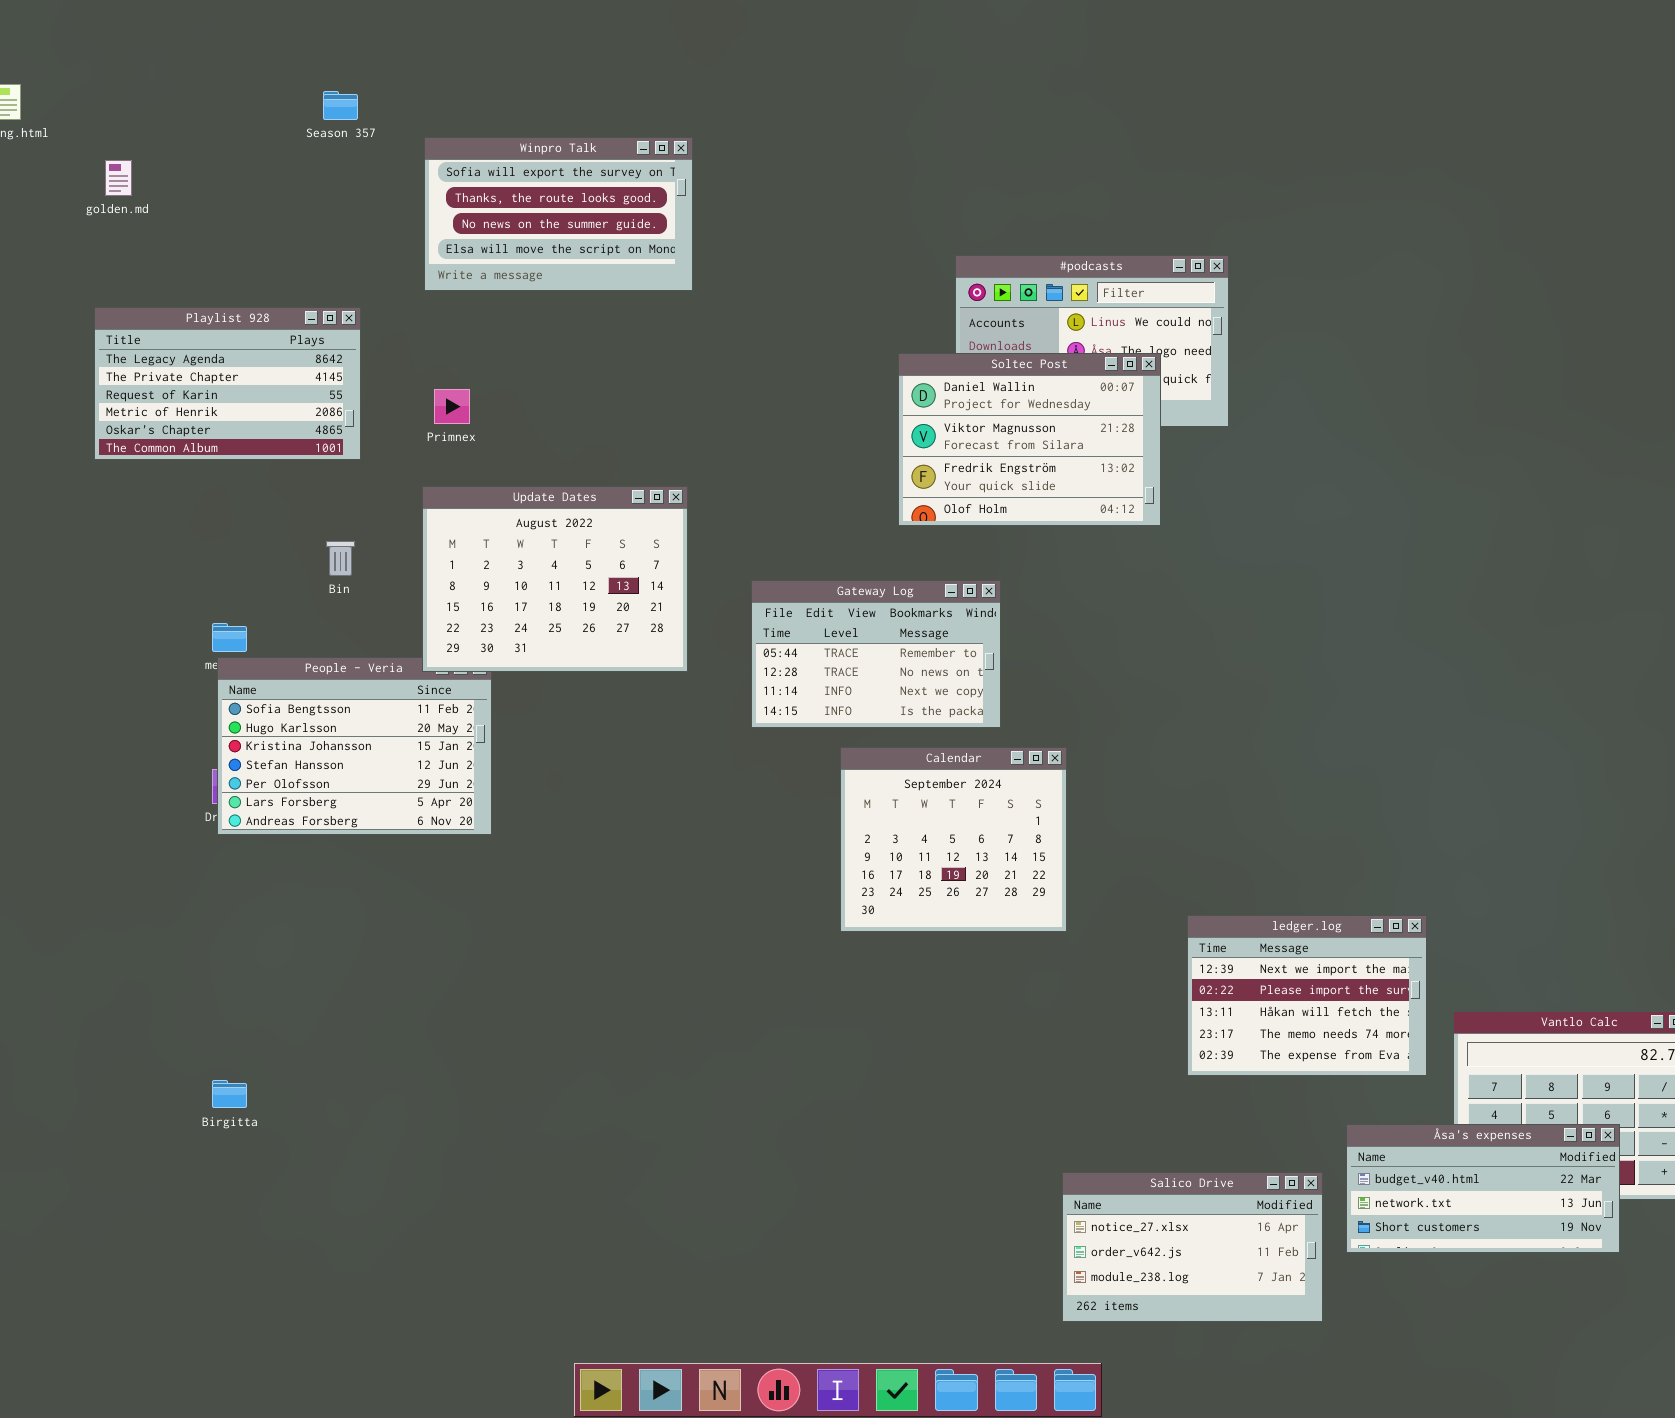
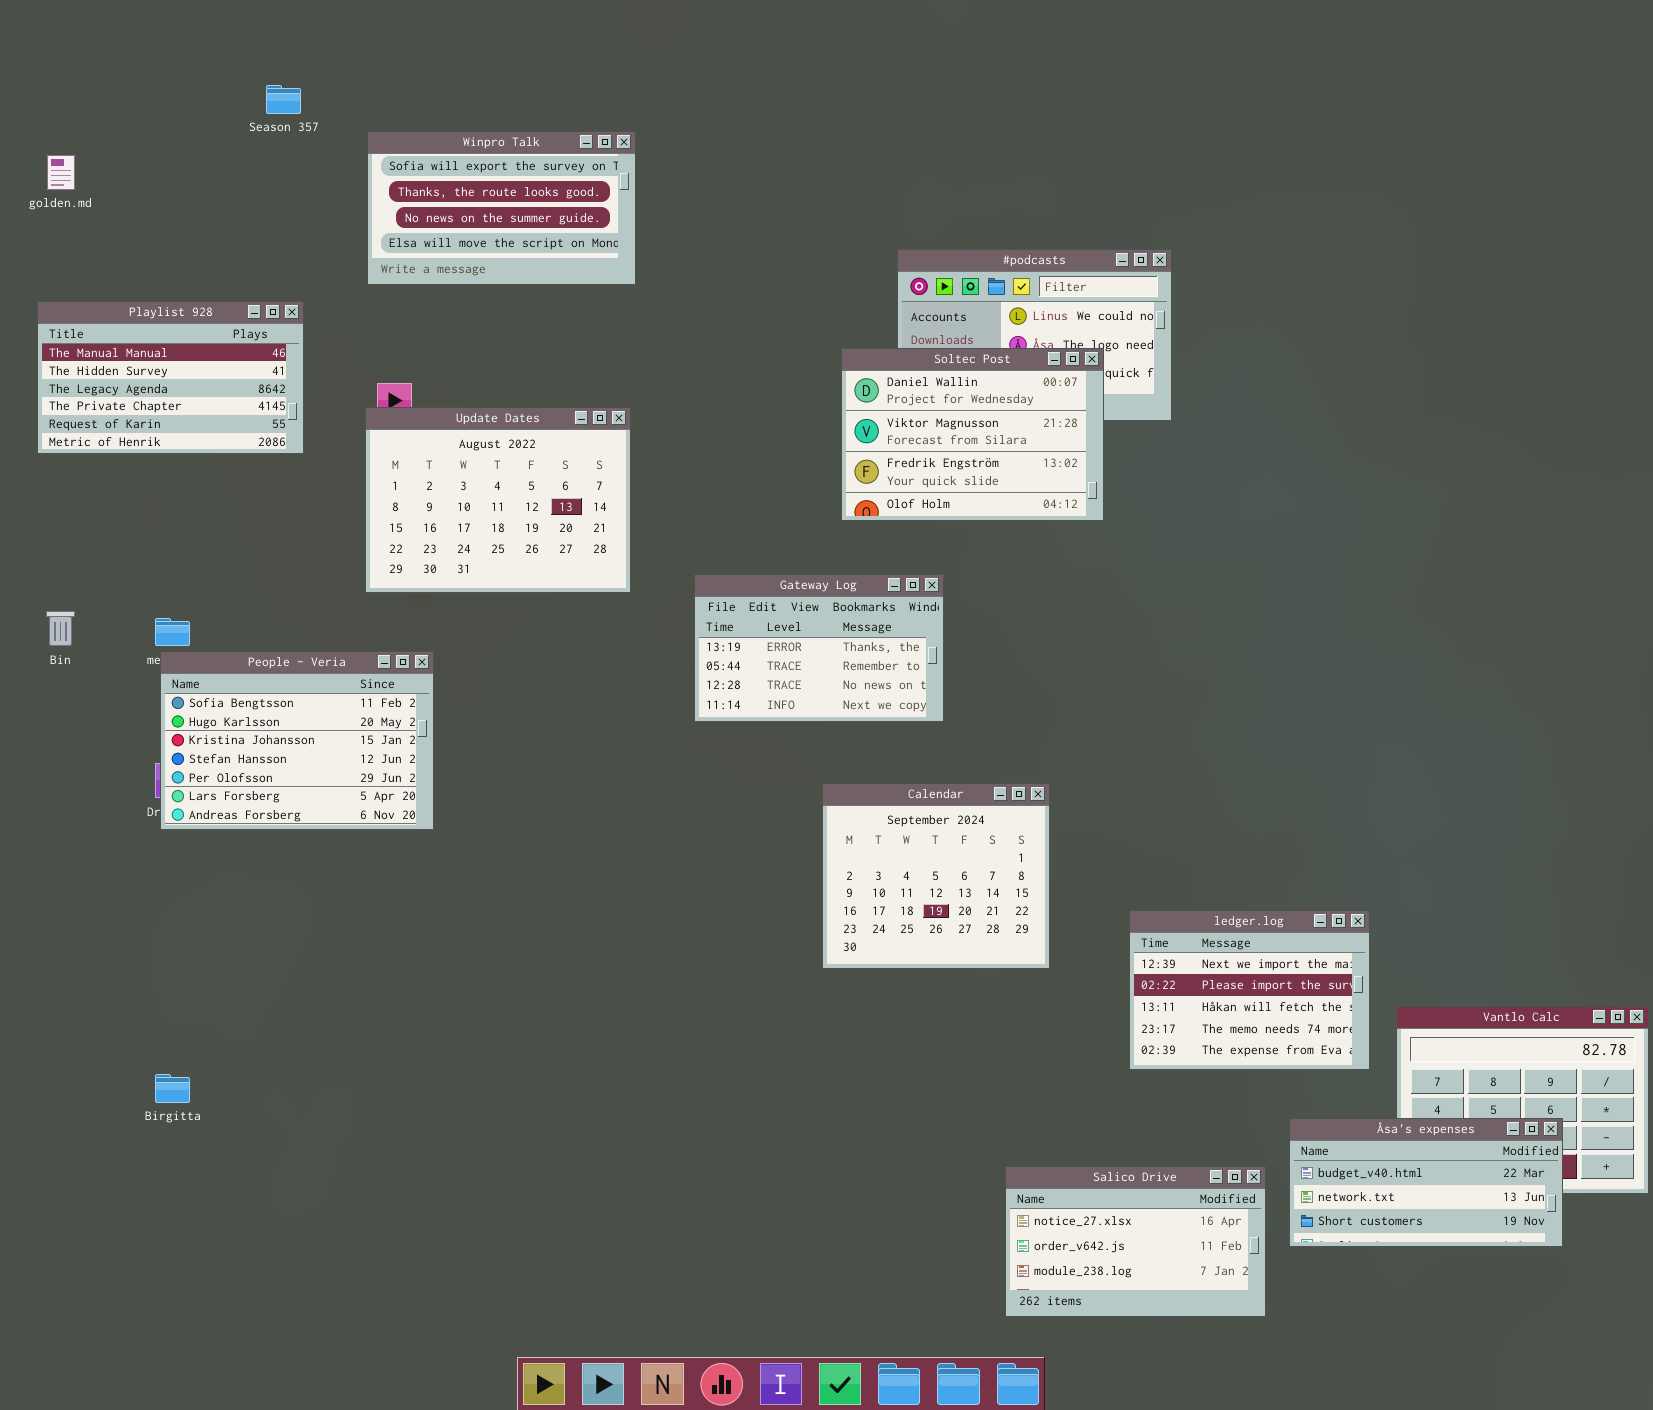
Playlist 928: [94,307,361,460] -> [37,301,304,454], scrolled up 2 rows
Update Dates: [422,486,688,672] -> [365,407,631,593], moved
Bin: [326,541,355,576] -> [46,611,75,646], moved
Gateway Log: [751,580,1001,728] -> [694,574,944,722], scrolled up 1 row
Calendar: [840,747,1067,932] -> [822,783,1050,969], moved

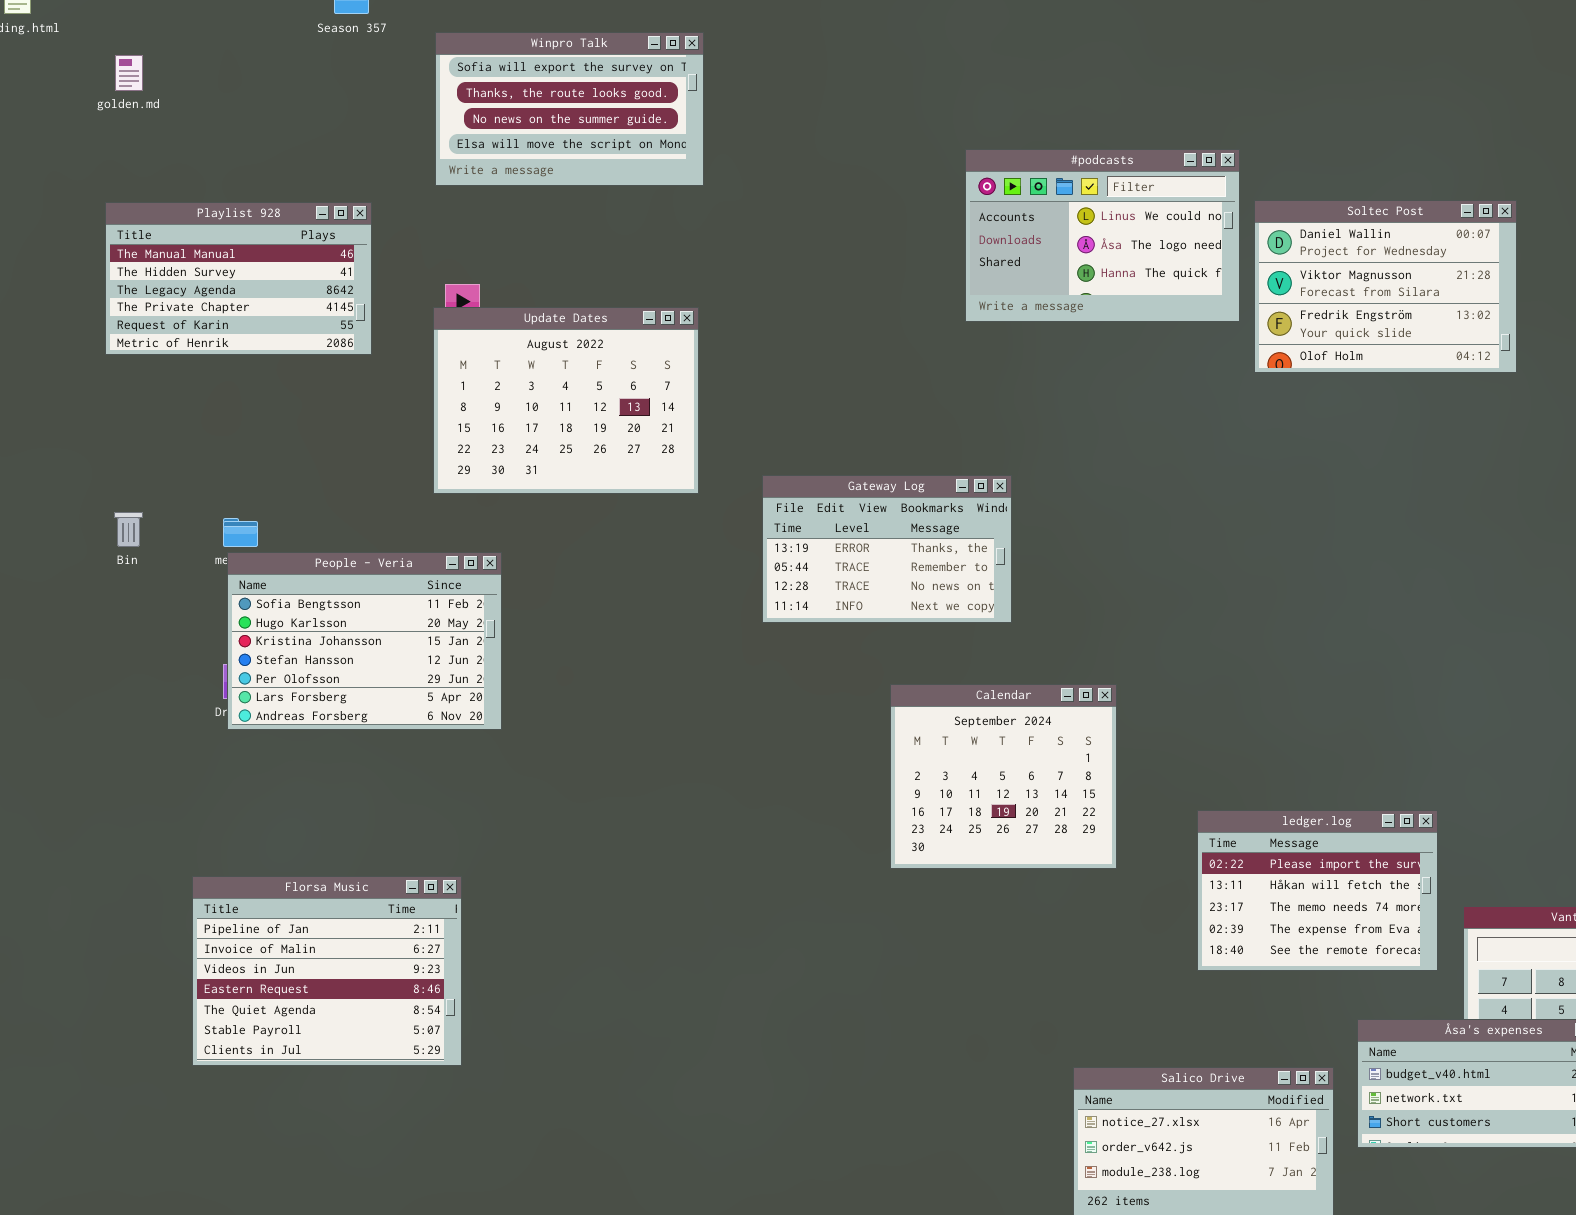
Soltec Post: [841,348,1104,521] -> [1254,200,1517,373], moved
ledger.log: [1129,910,1370,1070] -> [1197,810,1438,971], scrolled down 1 row
Florsa Music: none -> [192,876,462,1066], opened

